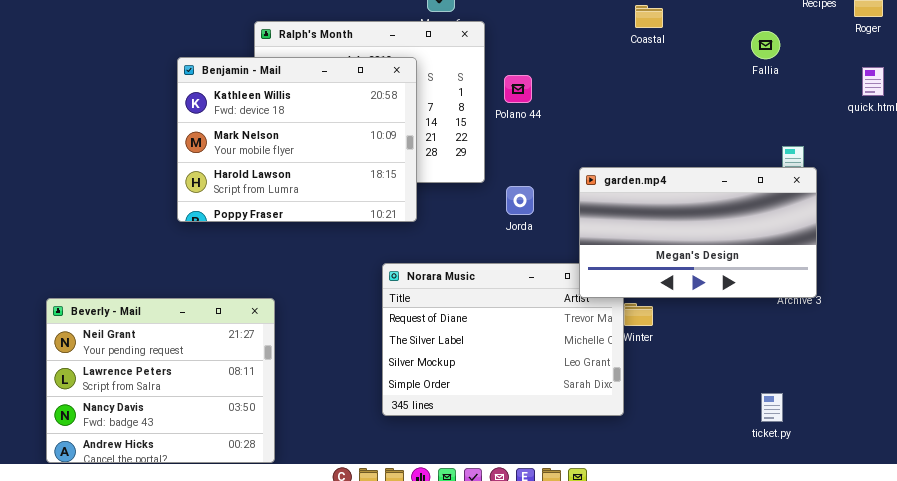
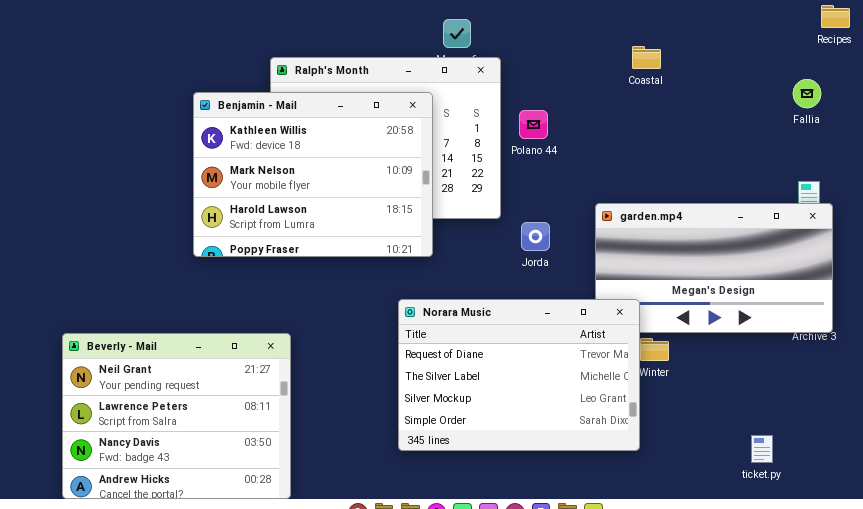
Coastal: [635,5,663,28] -> [632,46,661,69], moved
Fallia: [751,31,780,59] -> [793,79,821,108], moved
Norara Music: [382,263,624,416] -> [398,299,640,451], raised
ticket.py: [761,393,783,422] -> [751,435,773,463], moved

